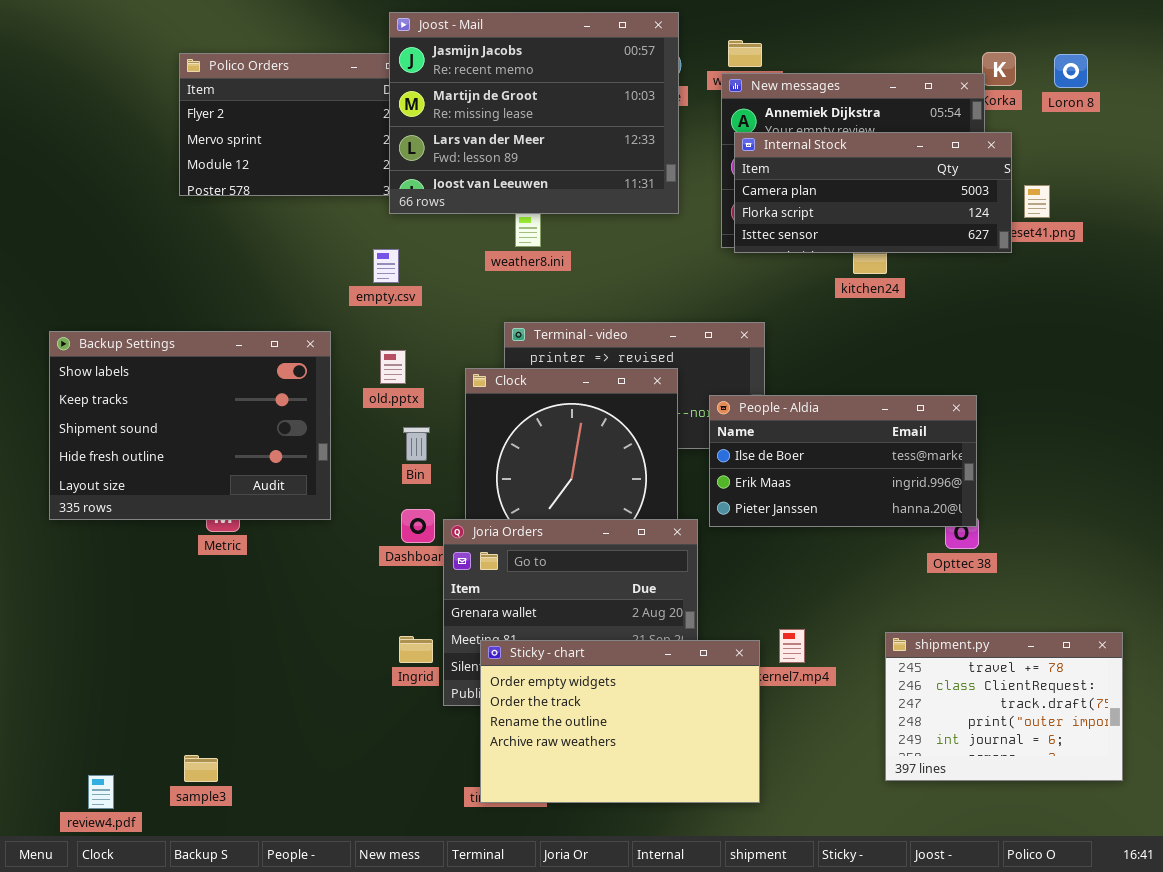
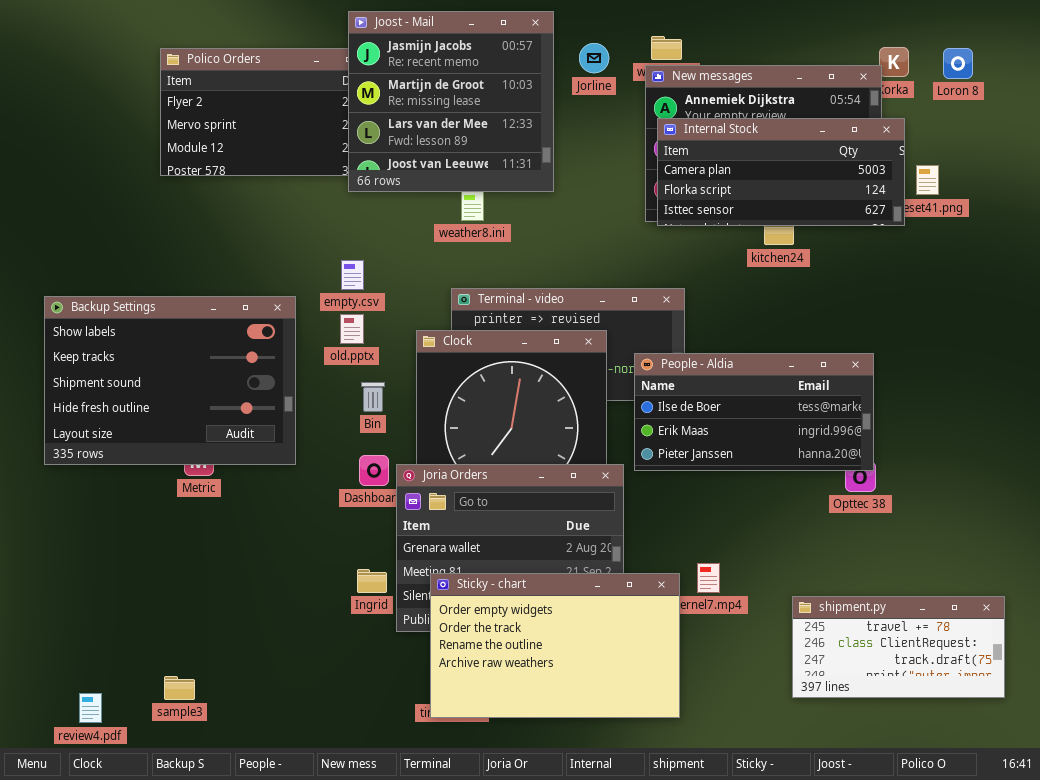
Joost - Mail: [389,12,679,214] -> [348,11,554,192], resized
empty.csv: [373,249,399,283] -> [341,260,364,290], moved
shipment.py: [885,632,1123,781] -> [792,596,1005,698], resized

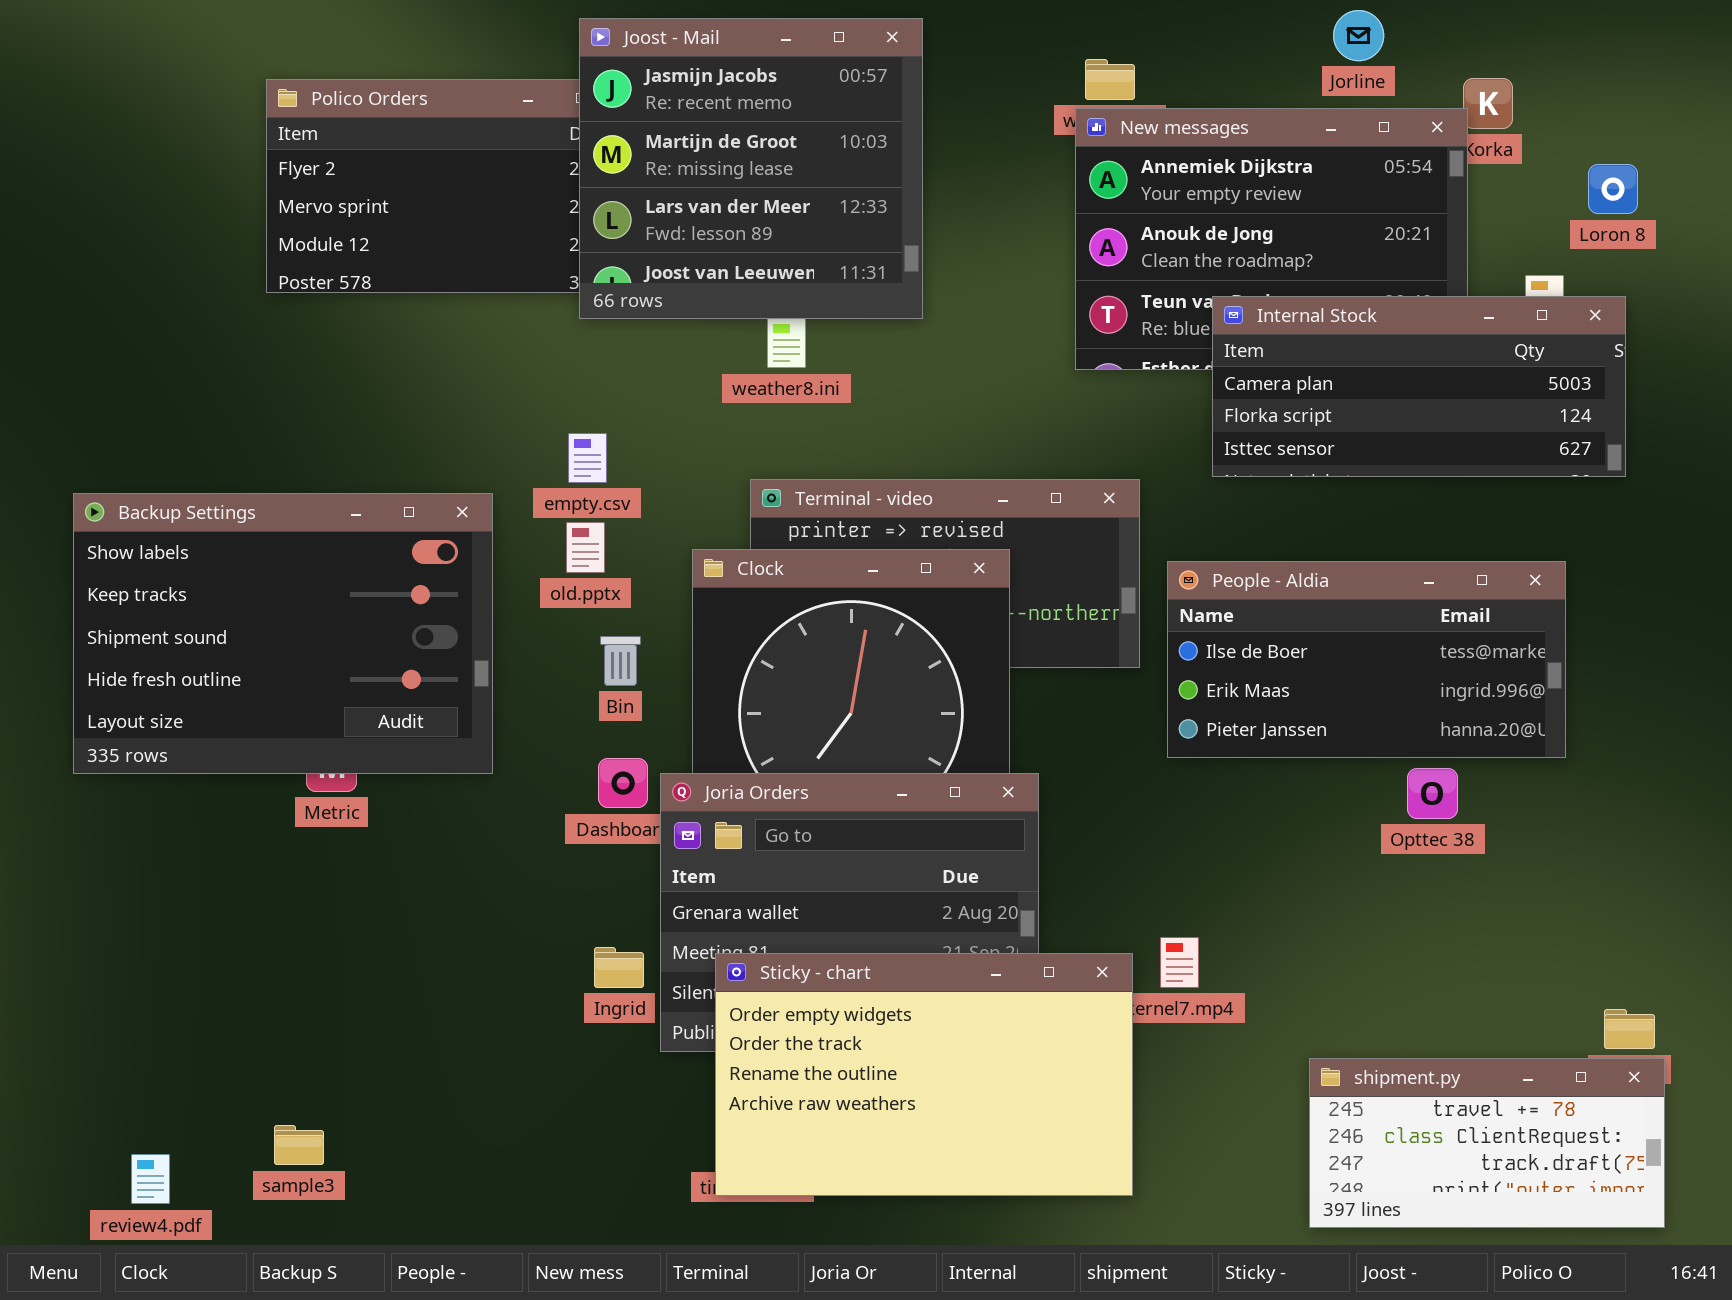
Jorline: [579,43,609,73] -> [1333,10,1384,61], moved
Loron 8: [943,48,973,79] -> [1588,164,1638,214], moved
Internal Stock: [657,118,905,226] -> [1212,296,1626,477], moved
People - Aldia: [634,353,874,471] -> [1167,561,1566,758], moved
shipment.py: [792,596,1005,698] -> [1309,1058,1665,1228], moved

